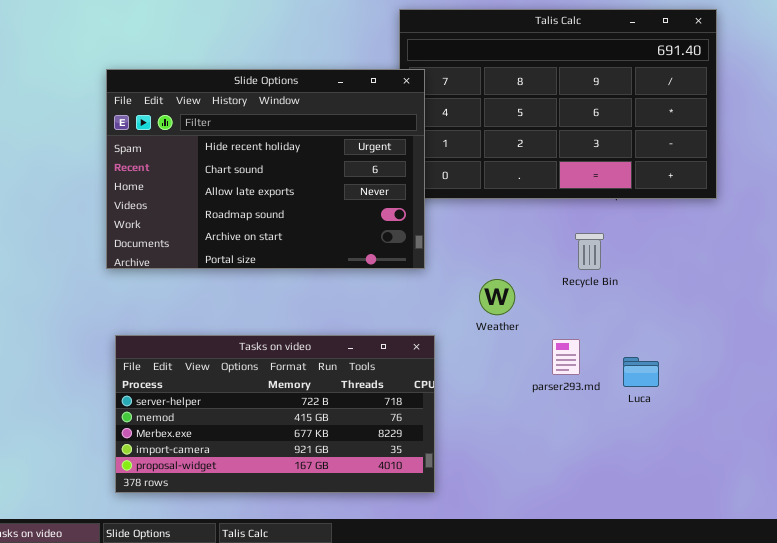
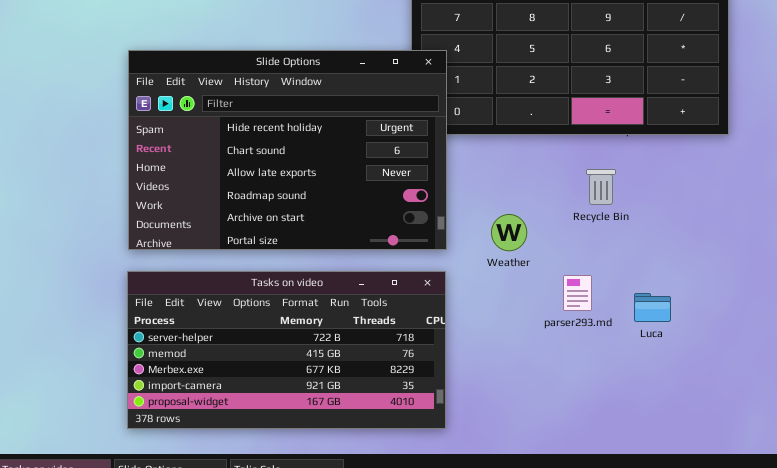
Slide Options: [106,69,425,269] -> [128,50,447,250], moved

